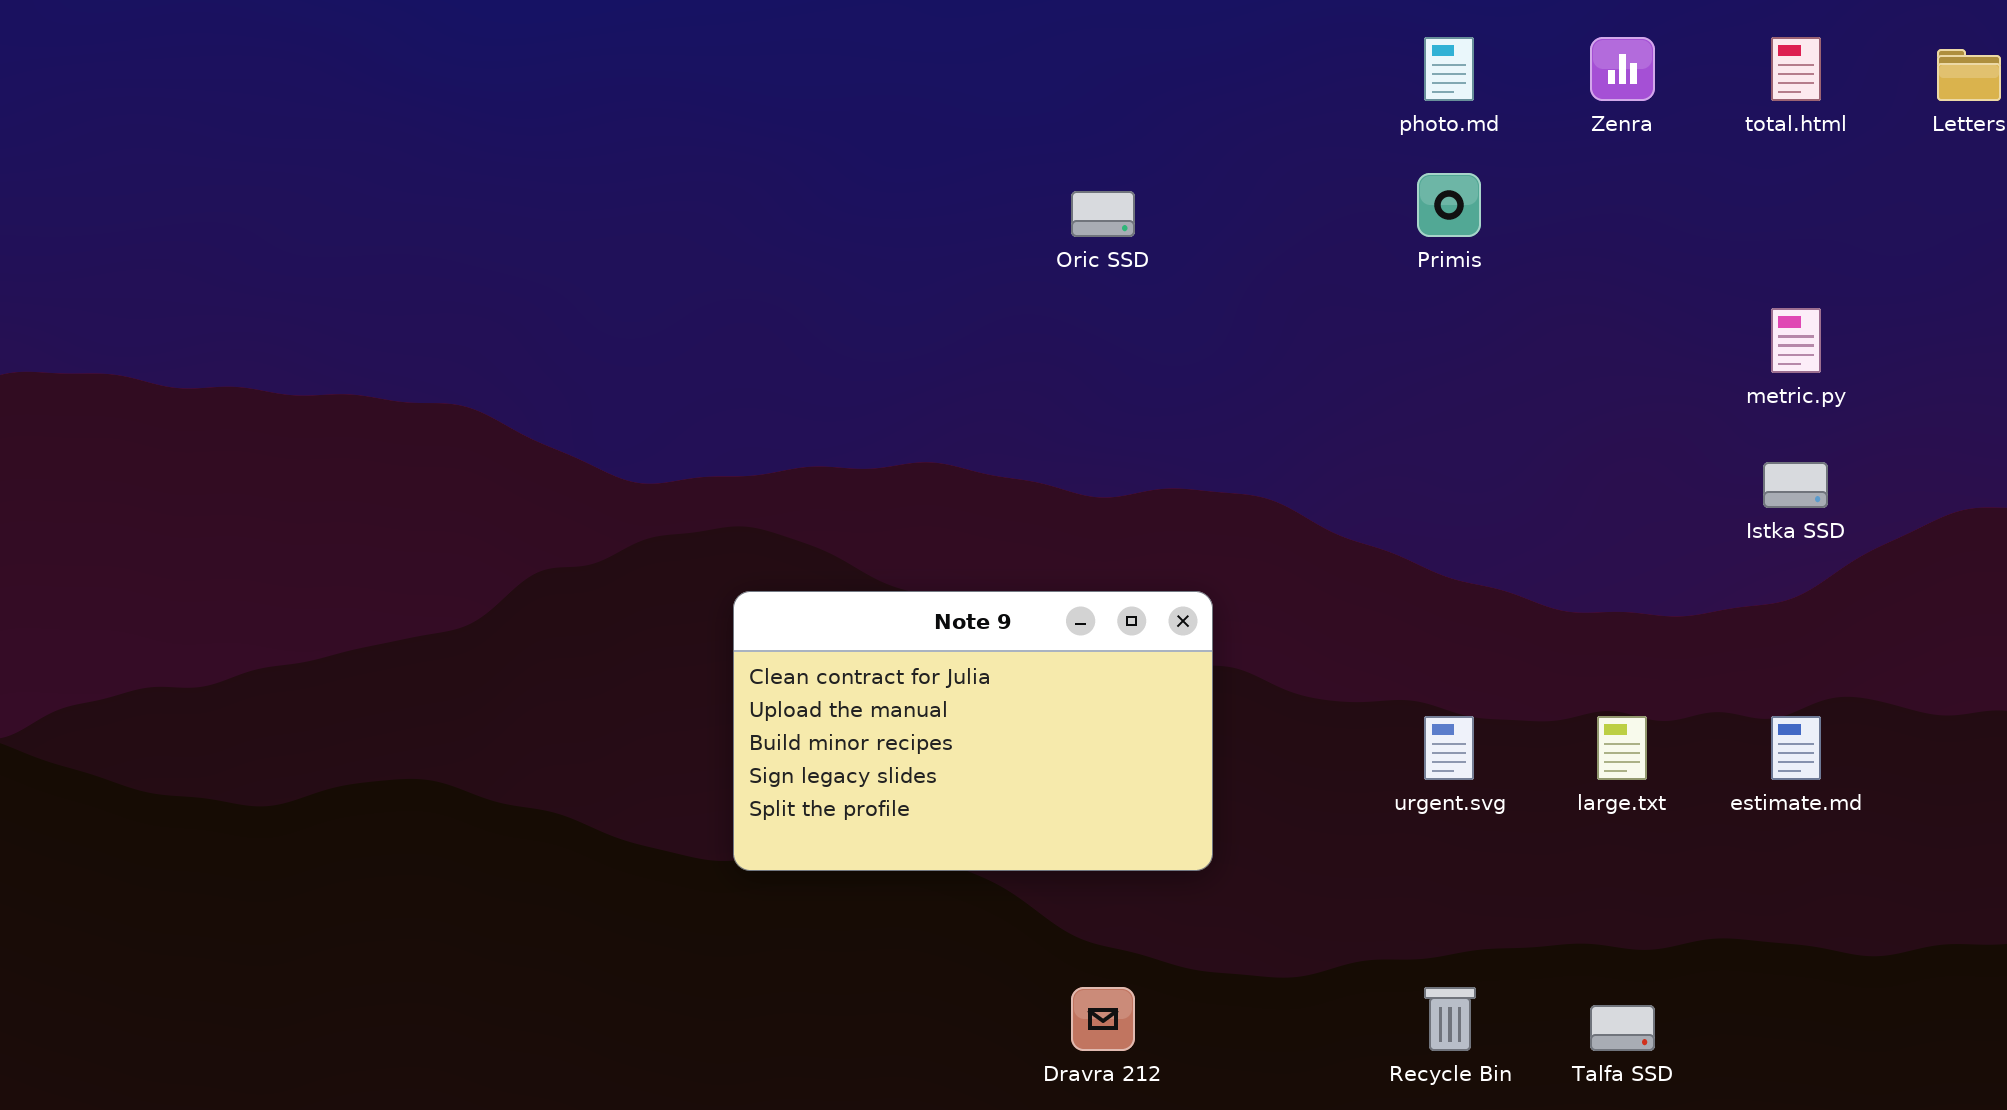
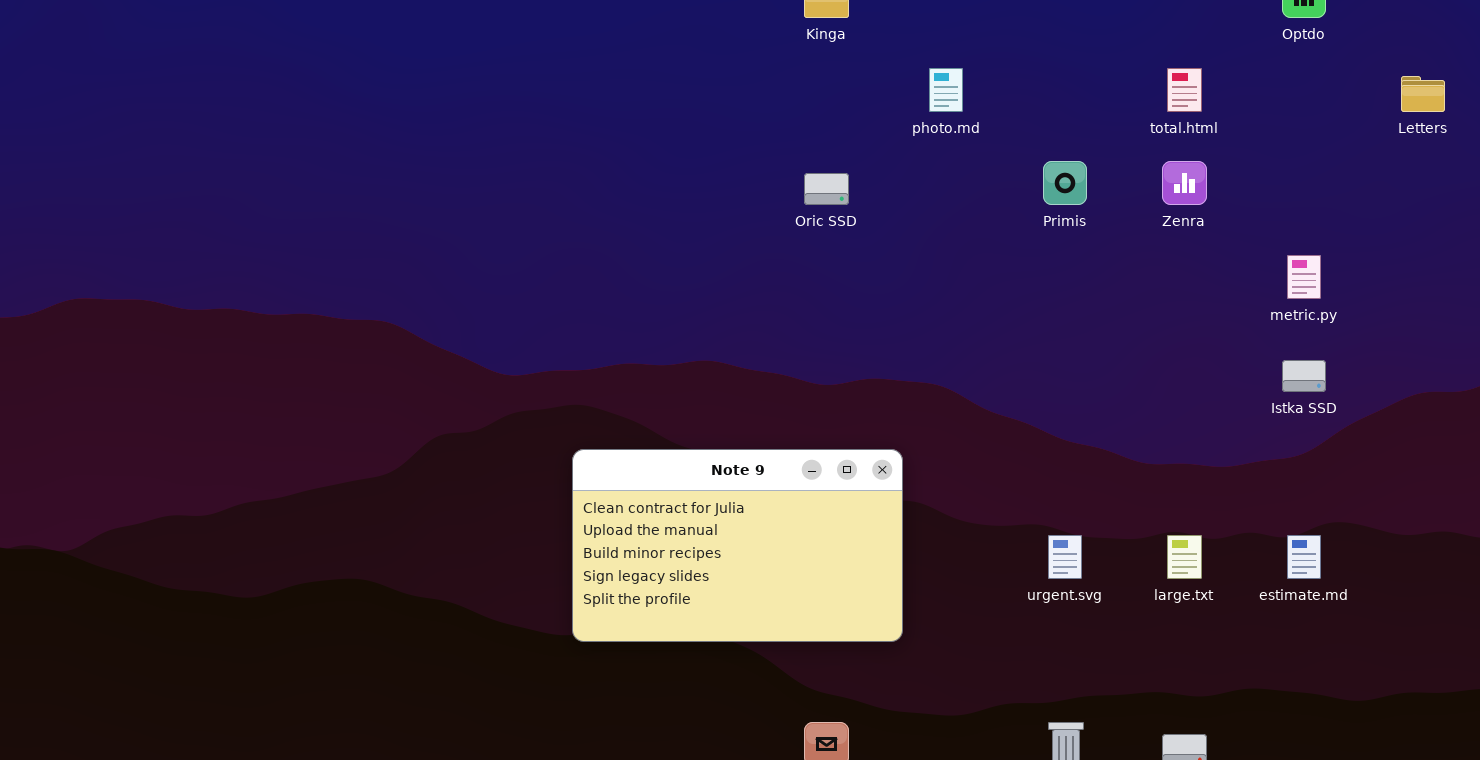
photo.md: [1424,37,1474,101] -> [929,68,963,112], moved
Zenra: [1590,37,1655,101] -> [1162,161,1207,205], moved
total.html: [1771,37,1821,101] -> [1167,68,1202,112], moved

